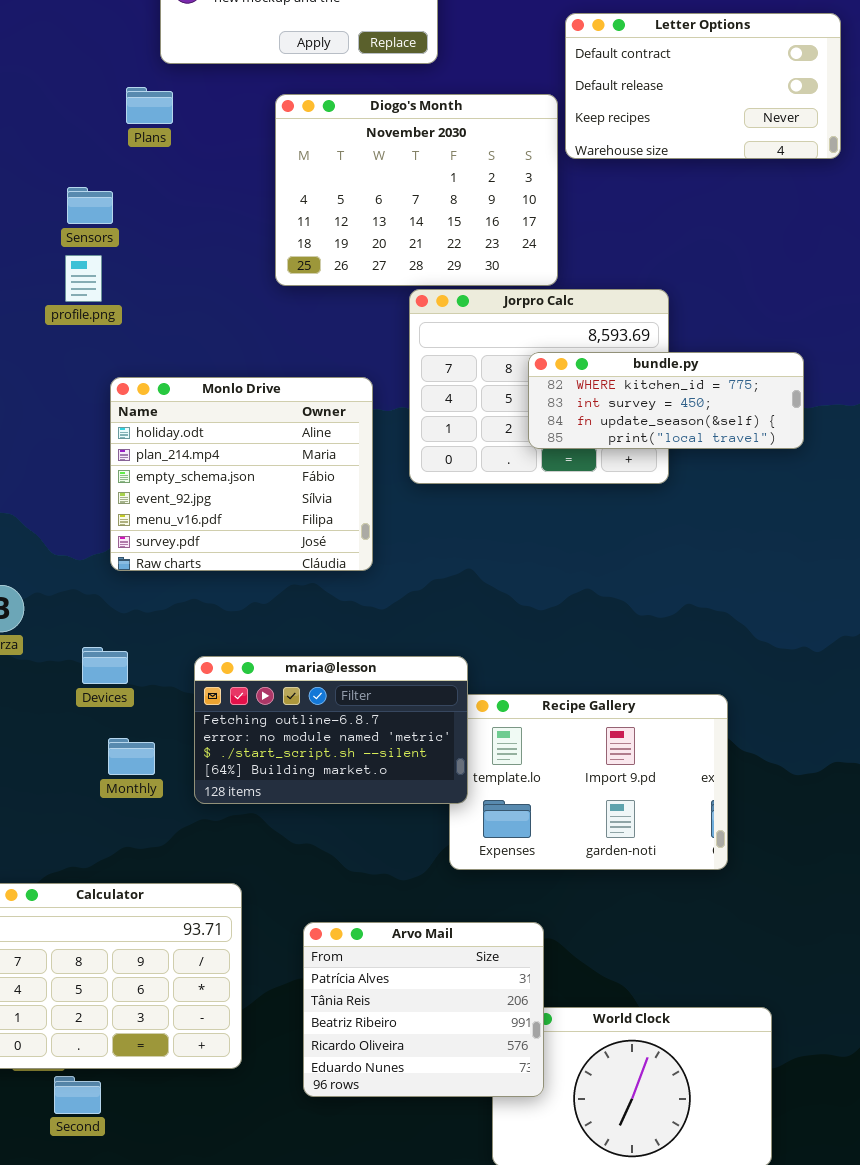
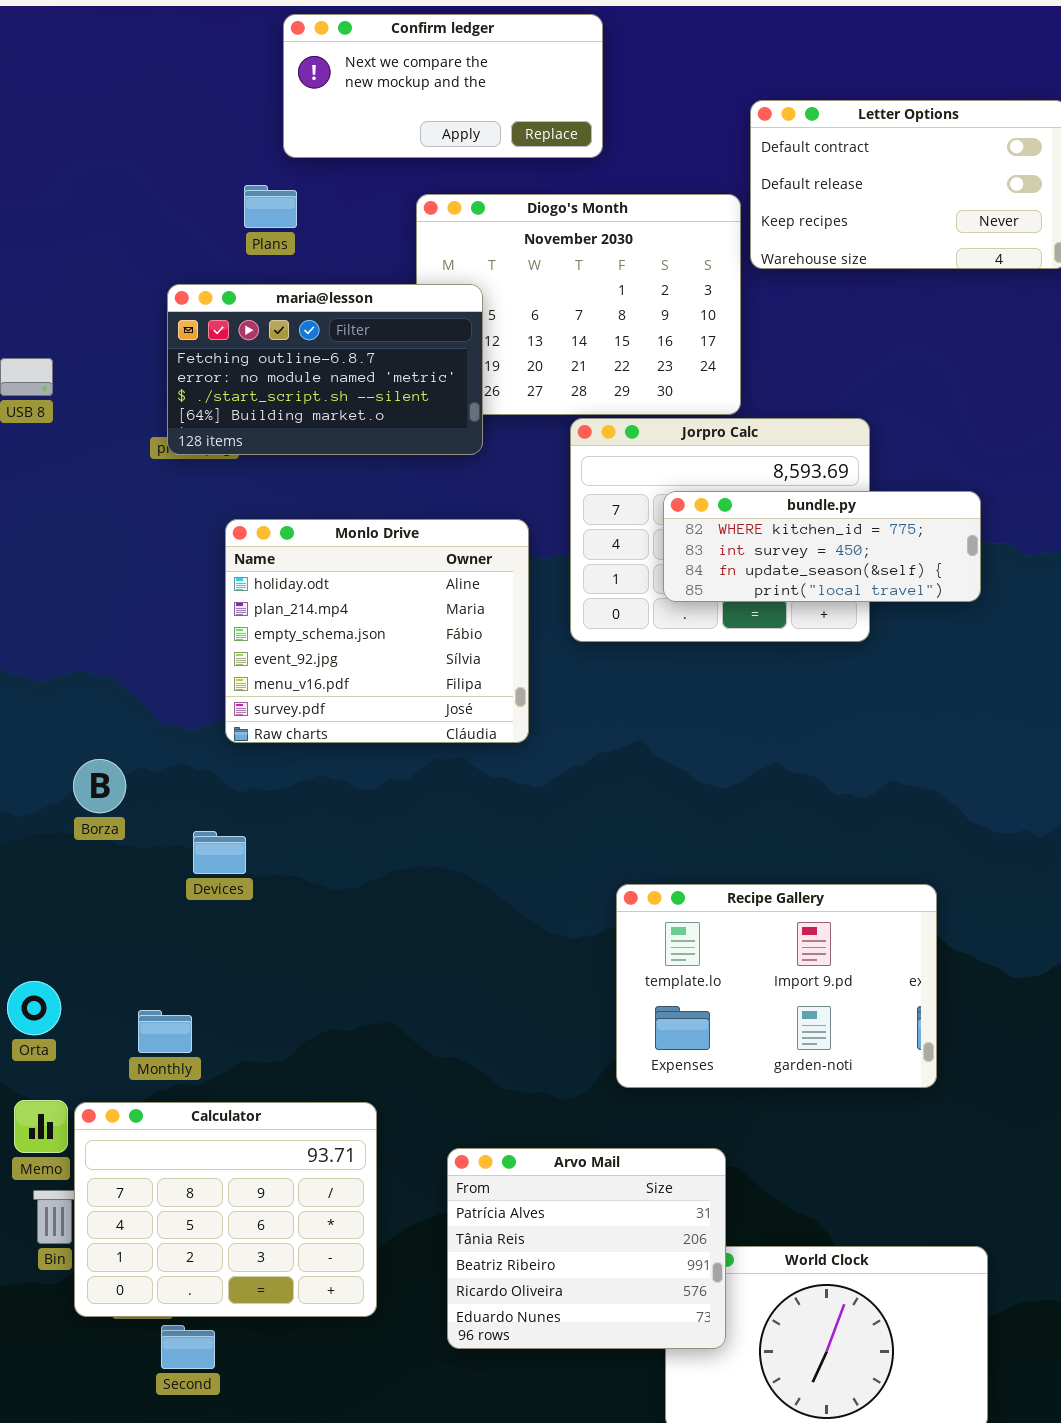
bundle.py: [528,352,804,449] -> [663,491,981,602], moved
maria@lesson: [194,656,468,804] -> [167,284,483,455], moved
Monthly: [108,738,155,775] -> [138,1010,192,1053], moved

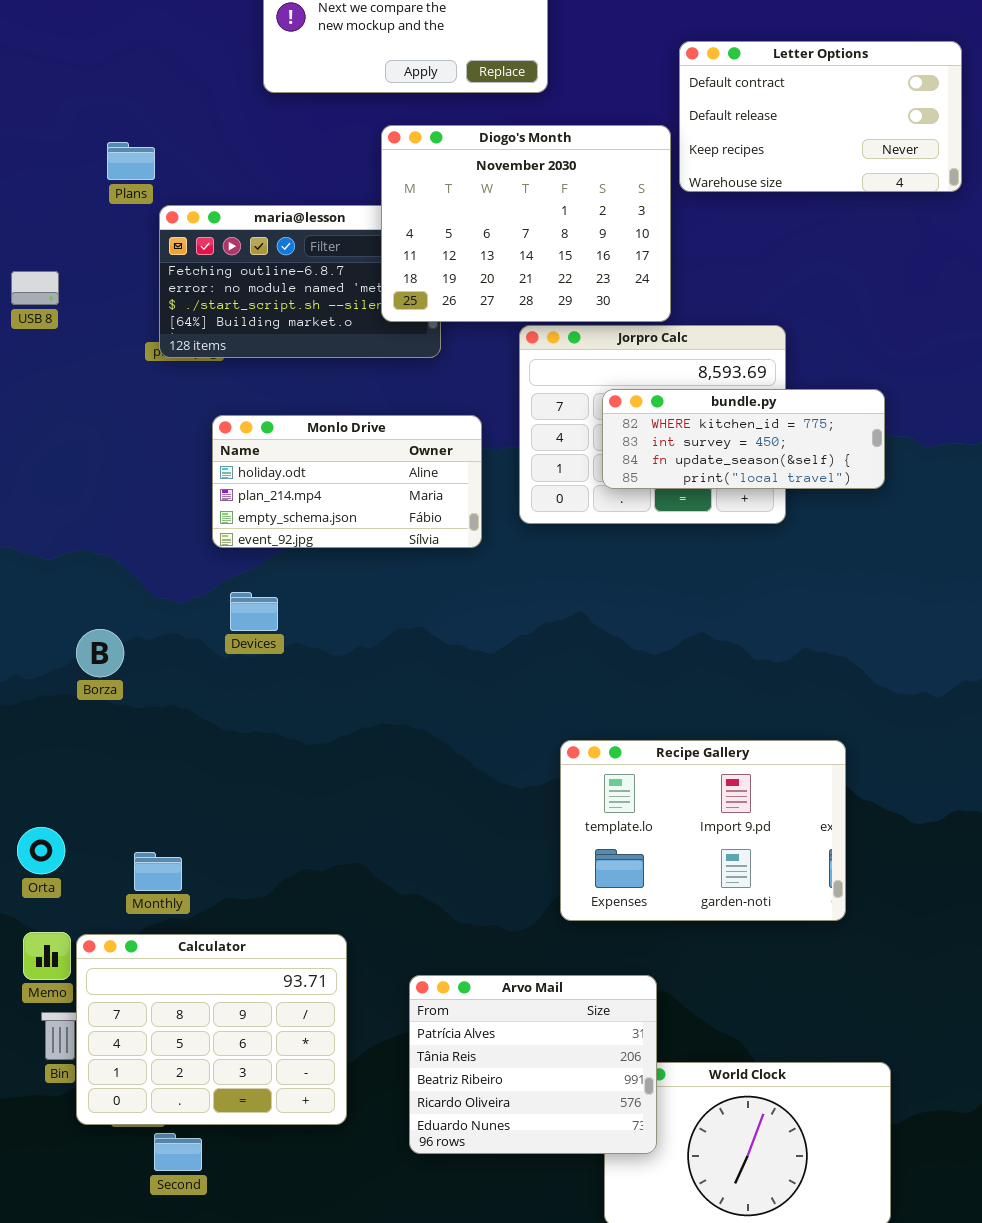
Plans: [244,185,297,228] -> [107,142,155,180], moved
Diogo's Month: [416,194,741,415] -> [381,125,671,322], raised
Monlo Drive: [225,519,529,743] -> [212,415,482,548], resized
Devices: [193,831,246,874] -> [230,592,278,631], moved

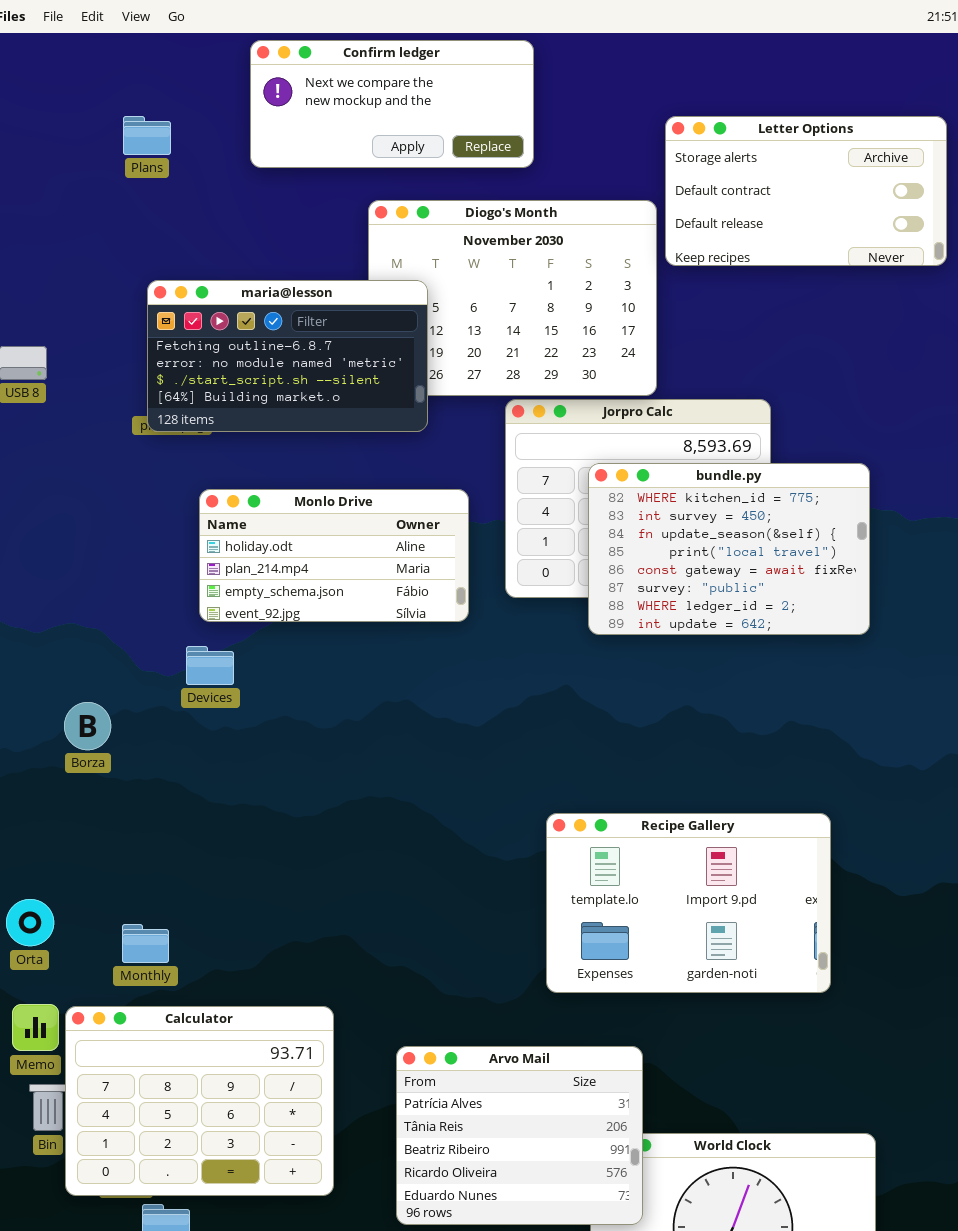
Letter Options: [679,41,962,192] -> [665,116,947,266], scrolled up 1 row
Plans: [107,142,155,180] -> [123,116,171,155], moved
maria@lesson: [159,205,441,358] -> [147,280,428,432], raised
bundle.py: [602,389,885,489] -> [588,463,870,635], resized
Devices: [230,592,278,631] -> [186,646,234,685], moved

